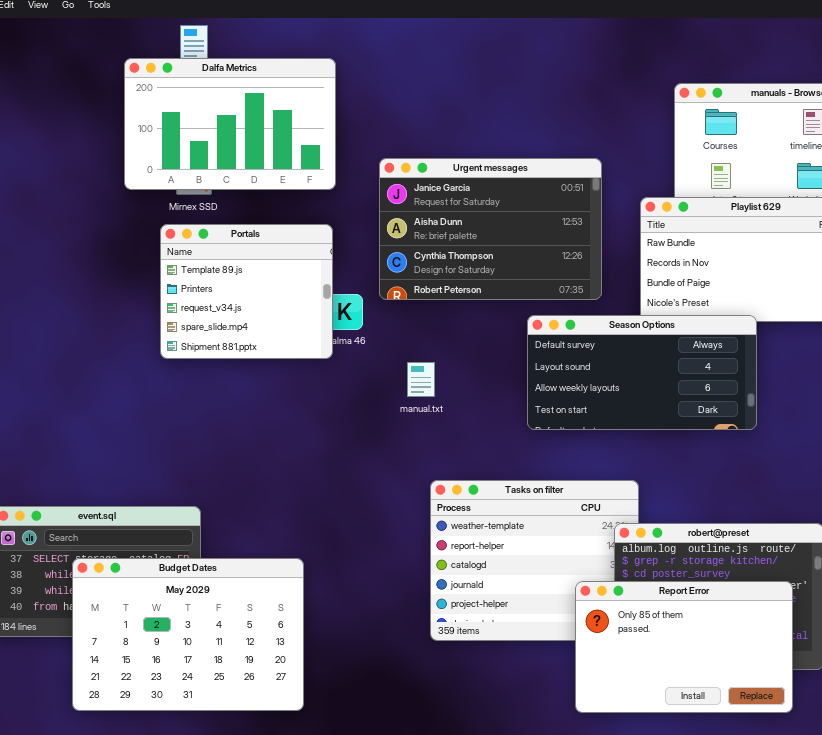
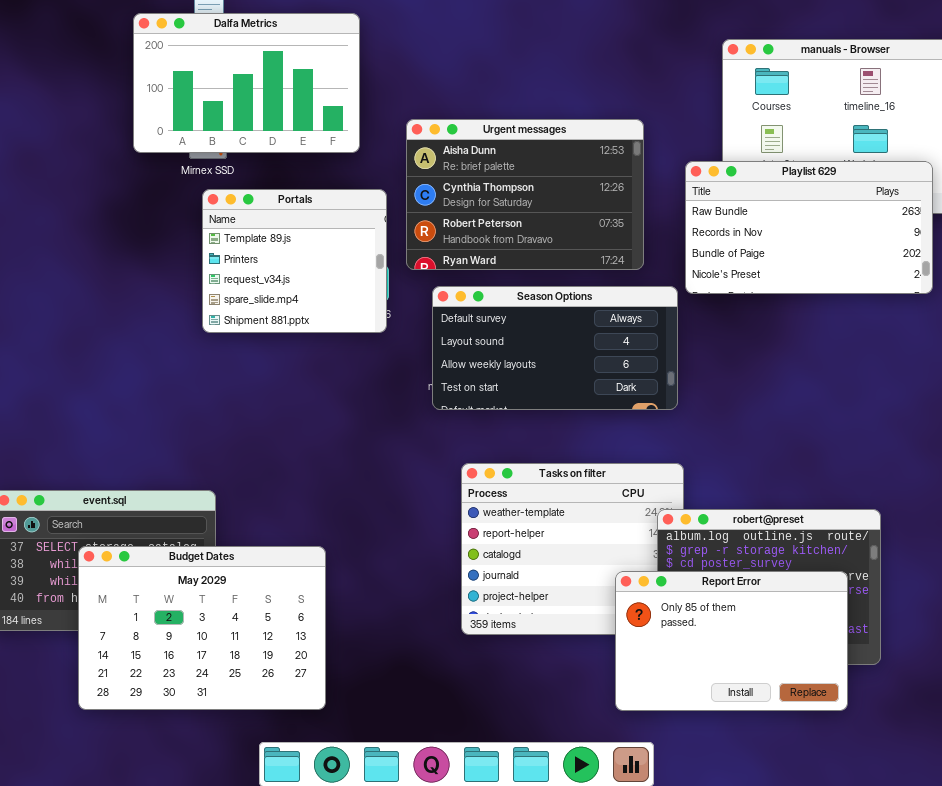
Urgent messages: [379,158,602,300] -> [406,119,644,270], scrolled down 1 row
Portals: [160,224,333,359] -> [202,189,387,333], moved
Season Options: [527,315,757,430] -> [432,286,678,410], moved

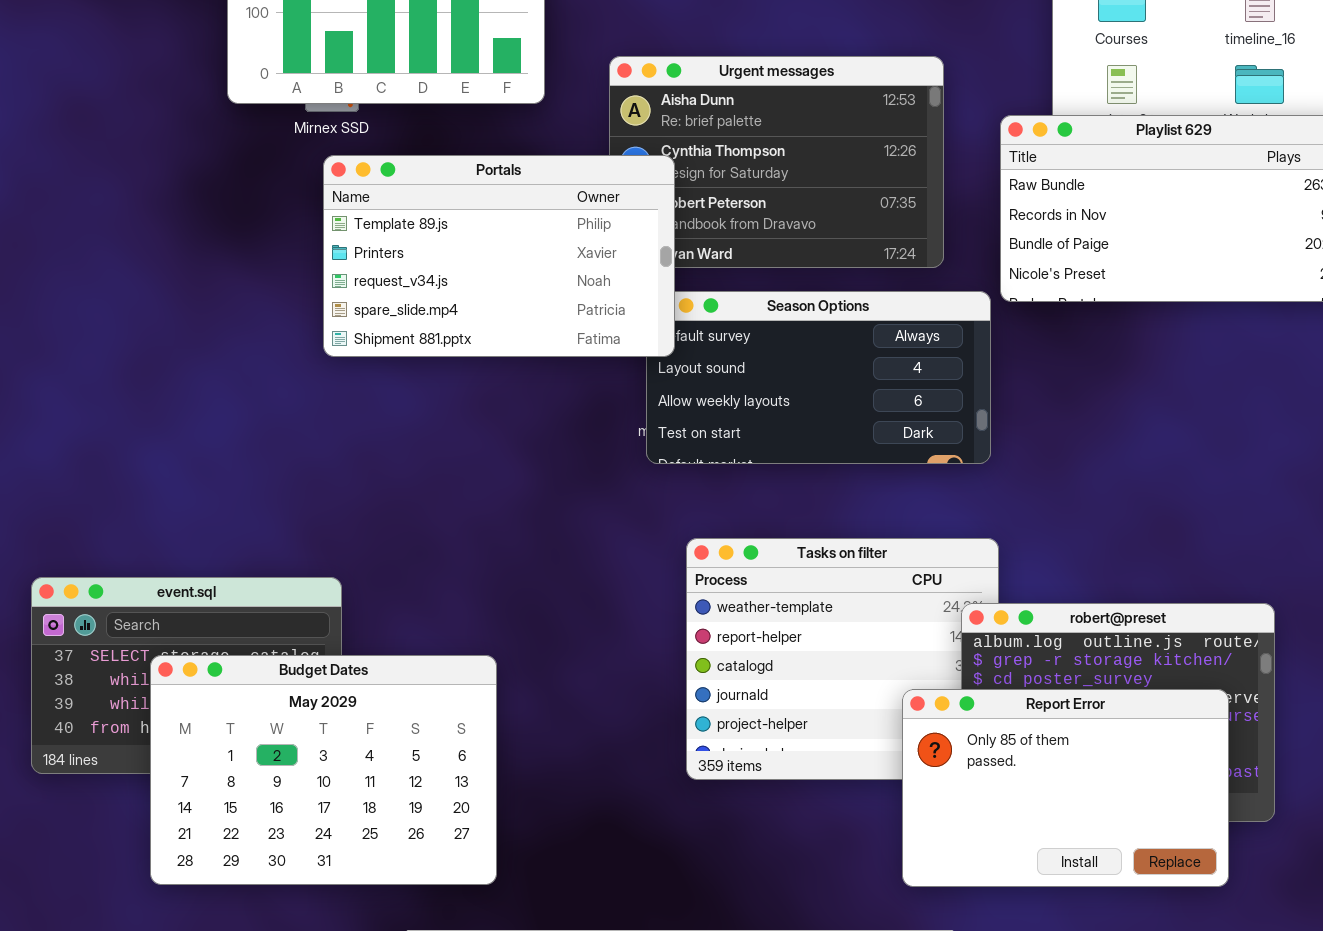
Portals: [202,189,387,333] -> [323,155,675,357], resized

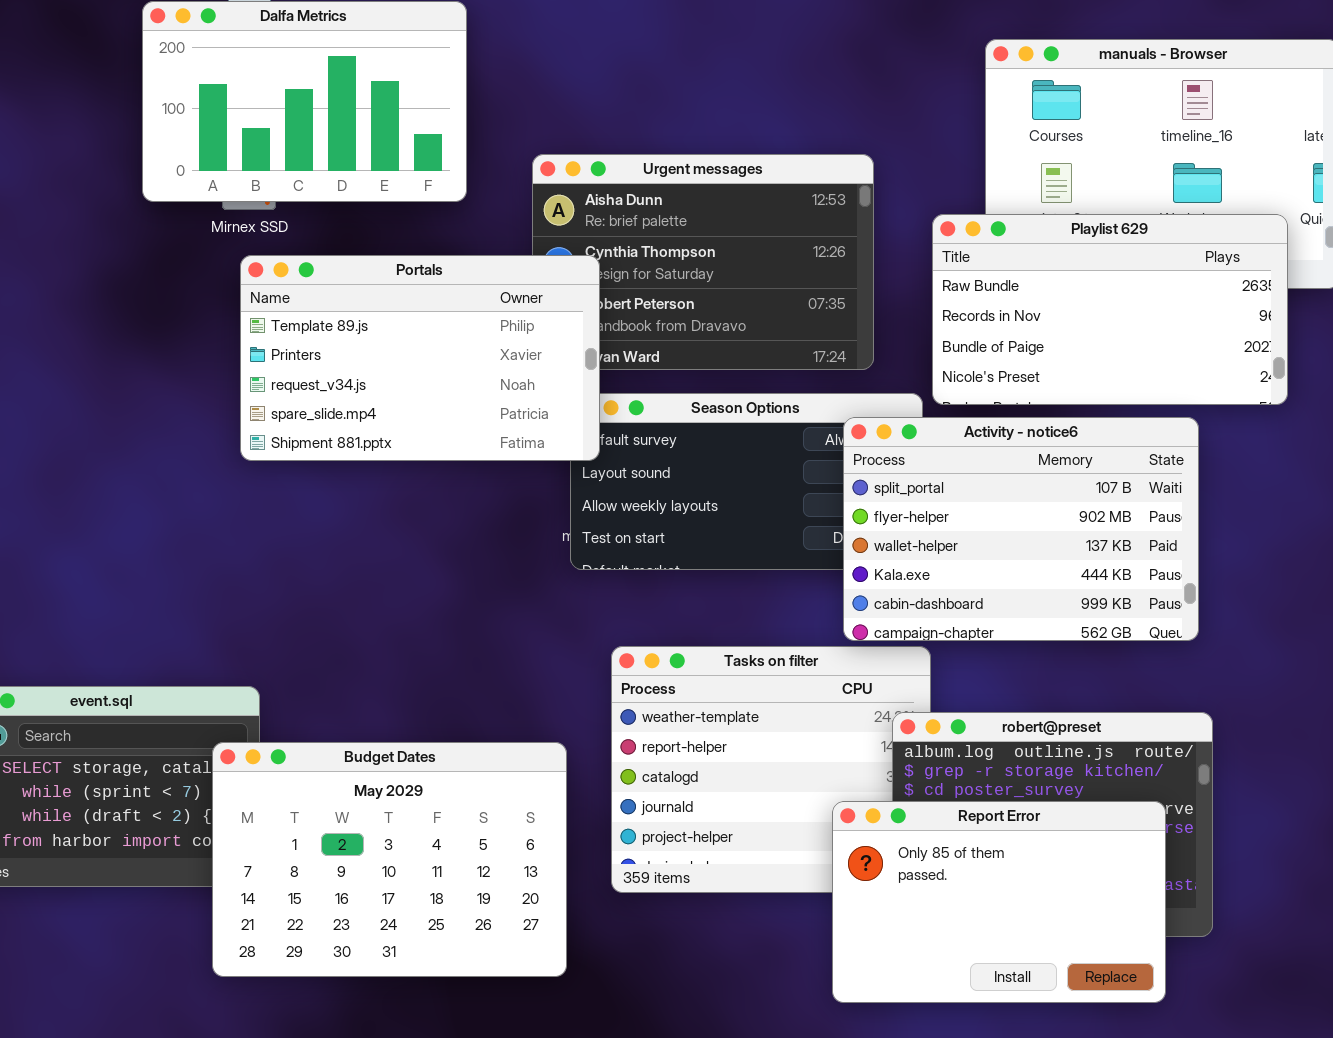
Activity - notice6: none -> [843,417,1199,641], opened
Budget Dates: [150,655,497,885] -> [212,742,567,977], moved

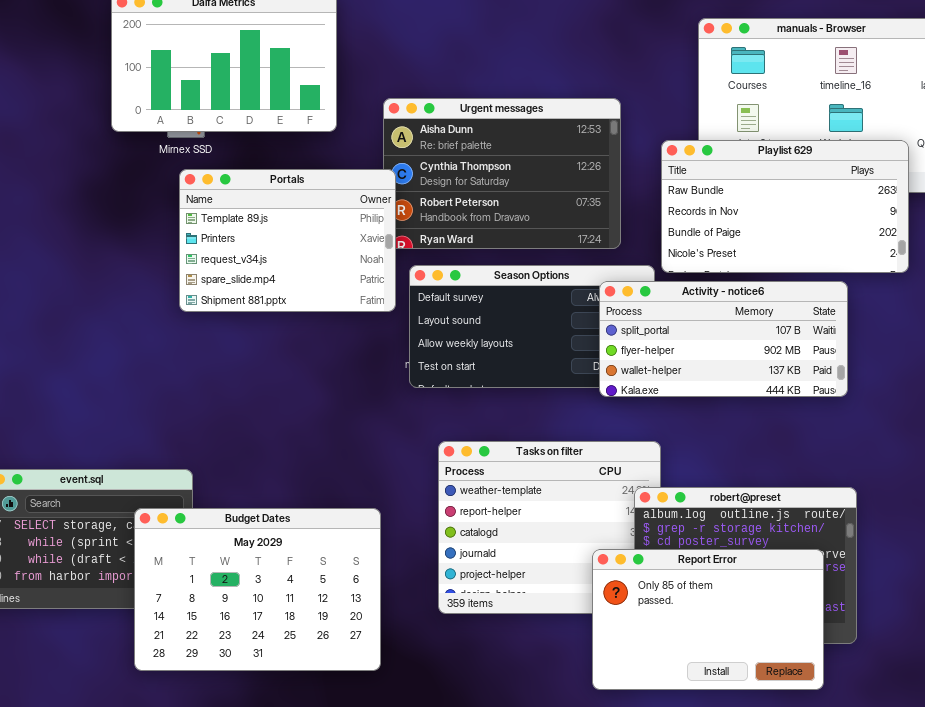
Portals: [240,255,600,461] -> [179,169,396,312], resized
Activity - notice6: [843,417,1199,641] -> [599,281,848,397], resized
Budget Dates: [212,742,567,977] -> [134,508,381,671], moved

